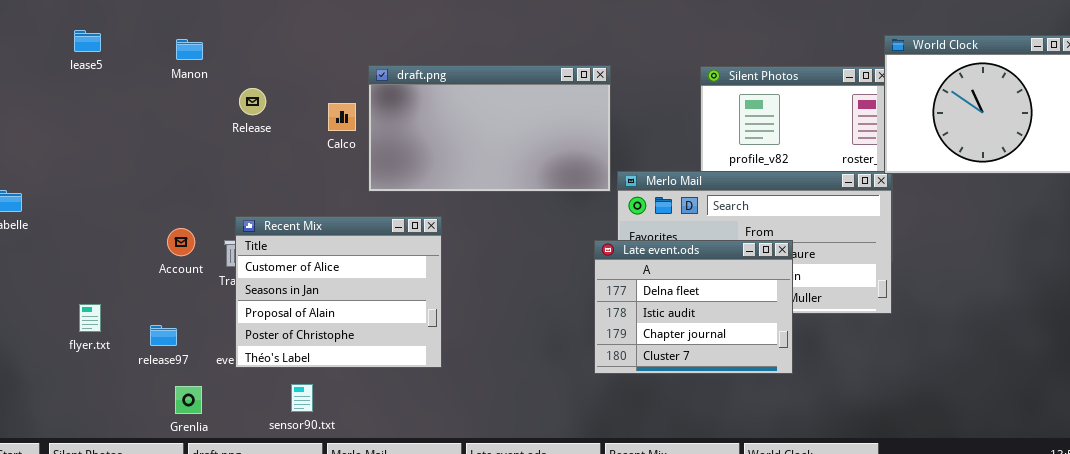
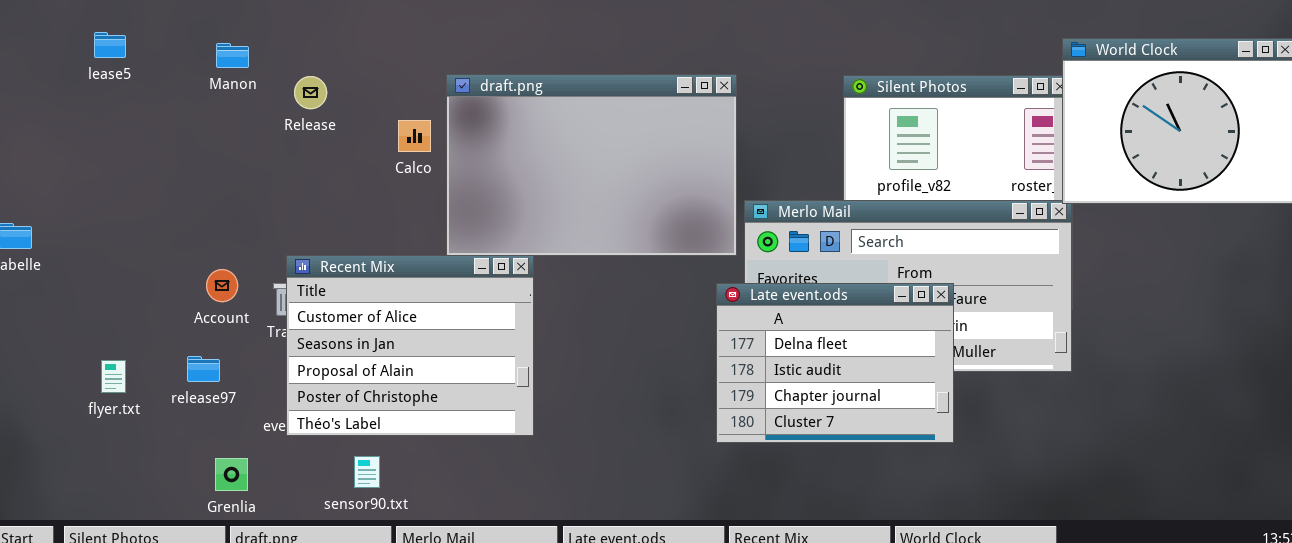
draft.png: [368,65,611,192] -> [446,74,737,256], resized
Release: [239,88,266,115] -> [294,76,327,109], moved
release97: [150,325,177,346] -> [187,356,220,382], moved

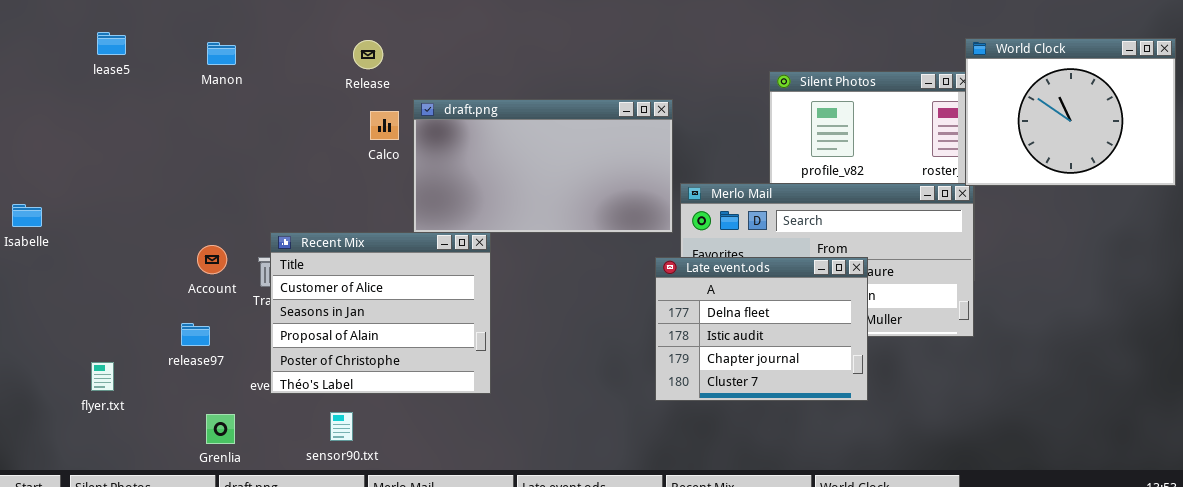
draft.png: [446,74,737,256] -> [413,99,673,233], resized
Release: [294,76,327,109] -> [353,40,383,69], moved
flyer.txt: [101,360,126,393] -> [91,362,114,391], moved

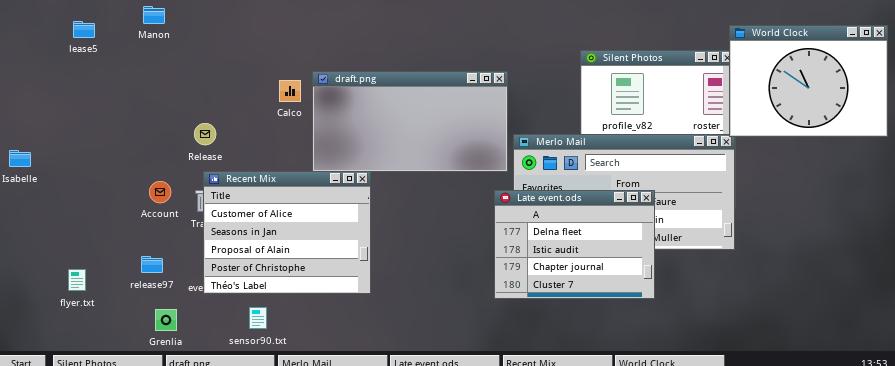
Release: [353,40,383,69] -> [194,123,216,145], moved
Manon: [207,42,236,65] -> [143,6,165,24], moved
release97: [181,323,210,346] -> [141,256,163,273], moved

